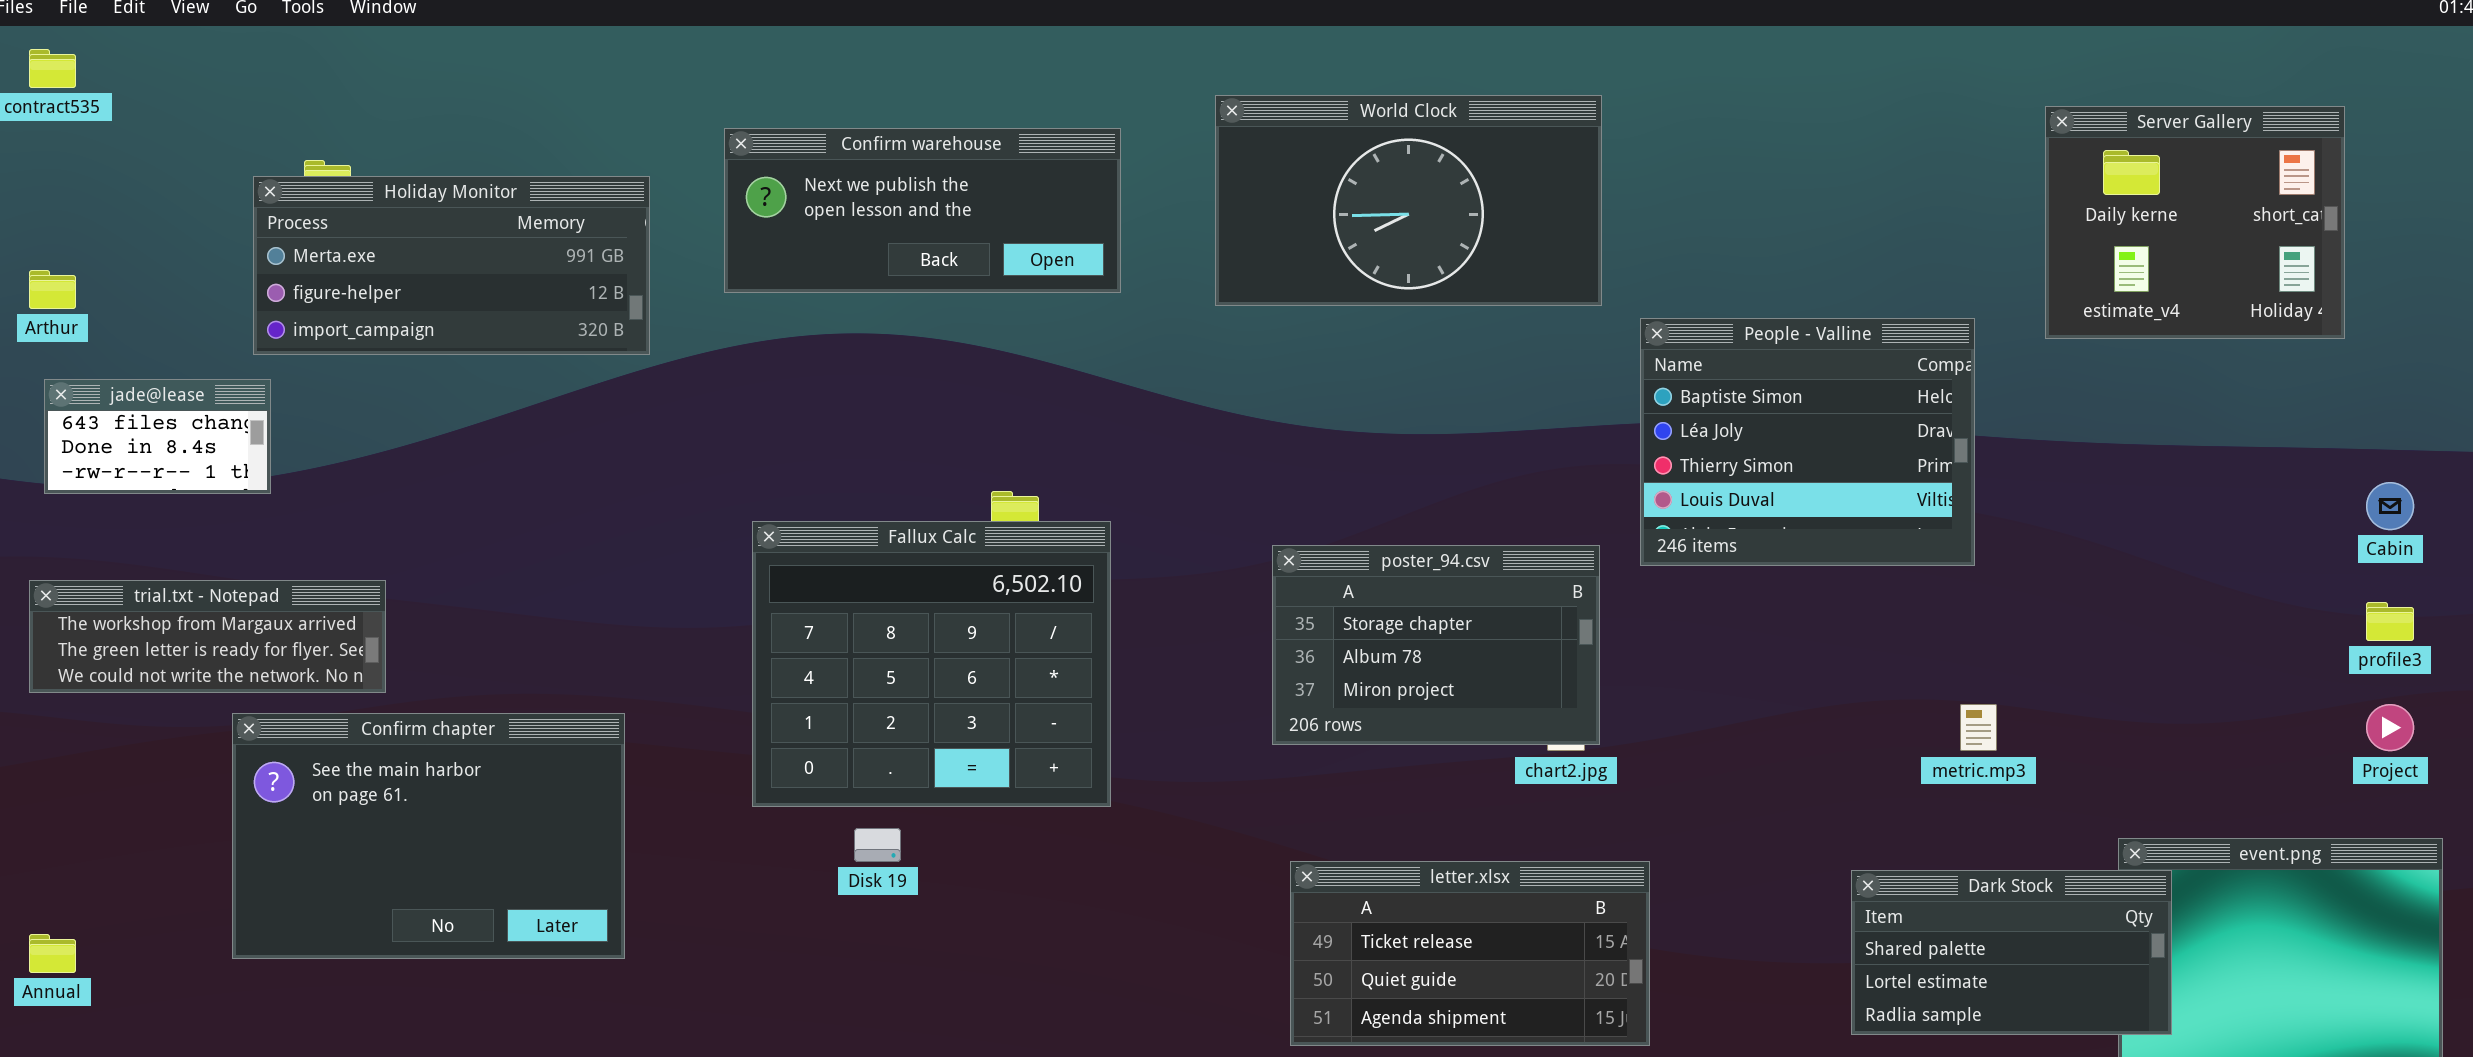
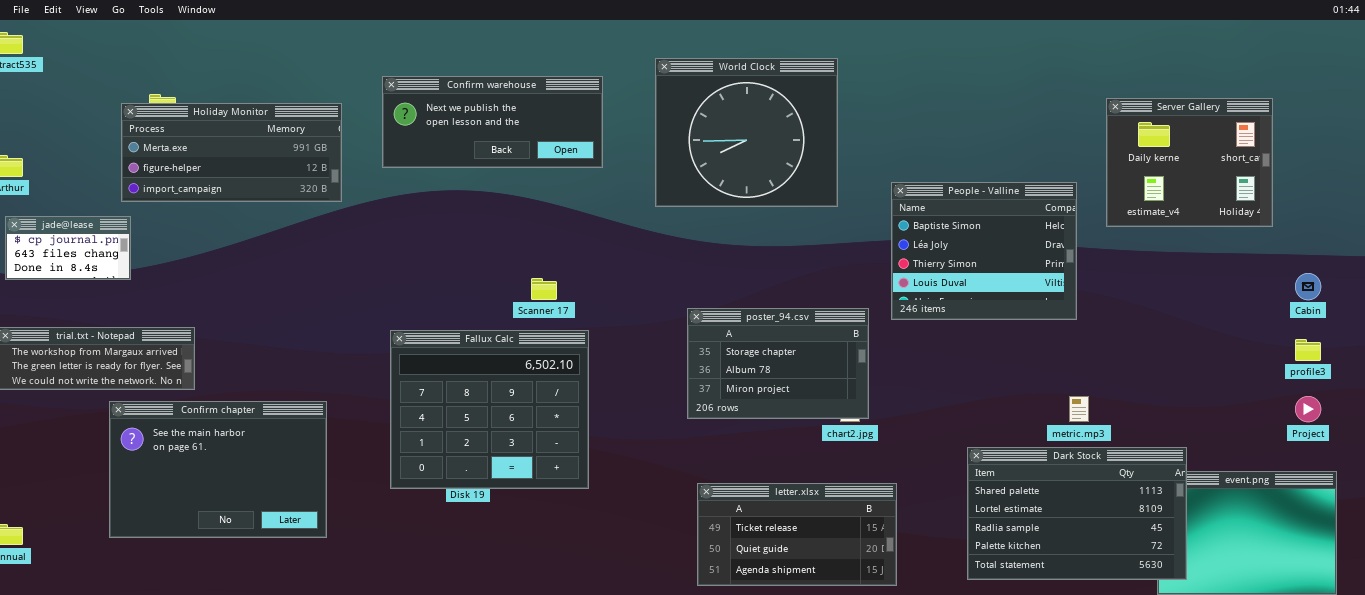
World Clock: [1215,95,1602,306] -> [655,58,838,207], resized
Server Gallery: [2045,106,2345,339] -> [1106,98,1273,227], moved
jade@lease: [44,379,271,494] -> [5,216,131,280], scrolled up 1 row
Fallux Calc: [752,521,1111,807] -> [390,330,589,489], moved
Dark Stock: [1851,870,2172,1035] -> [967,447,1187,580], resized

